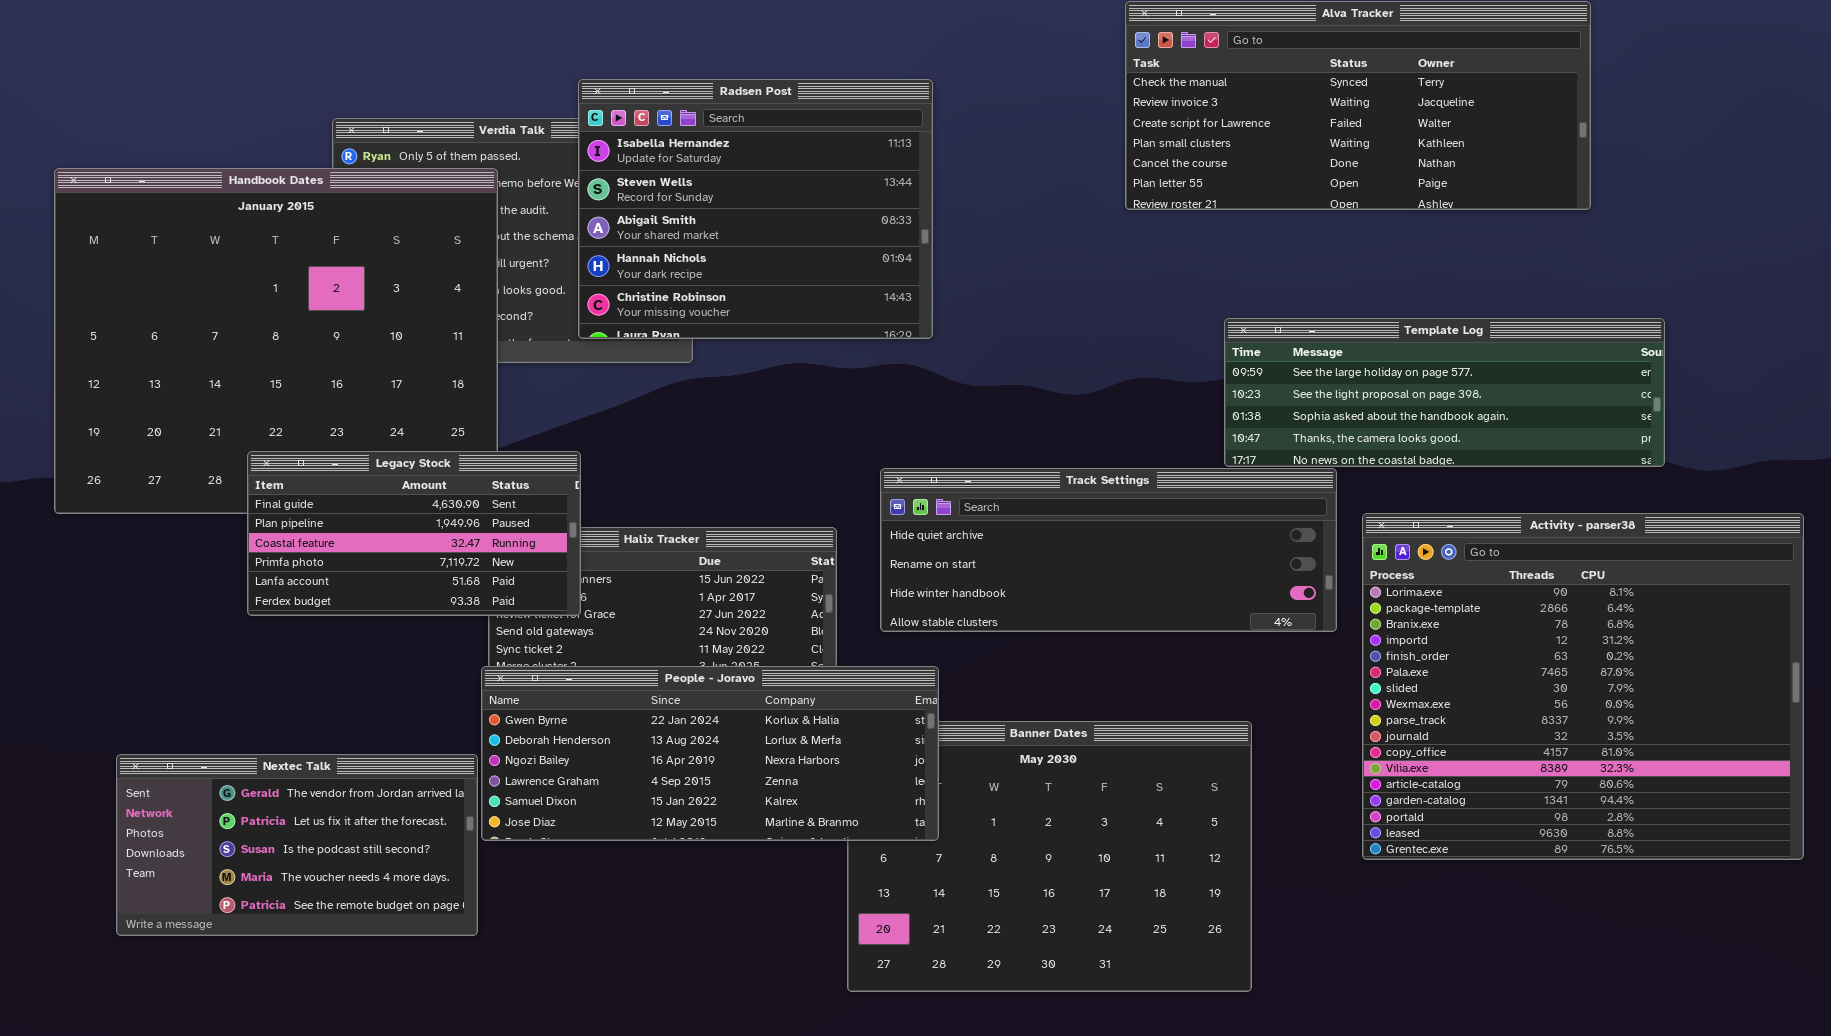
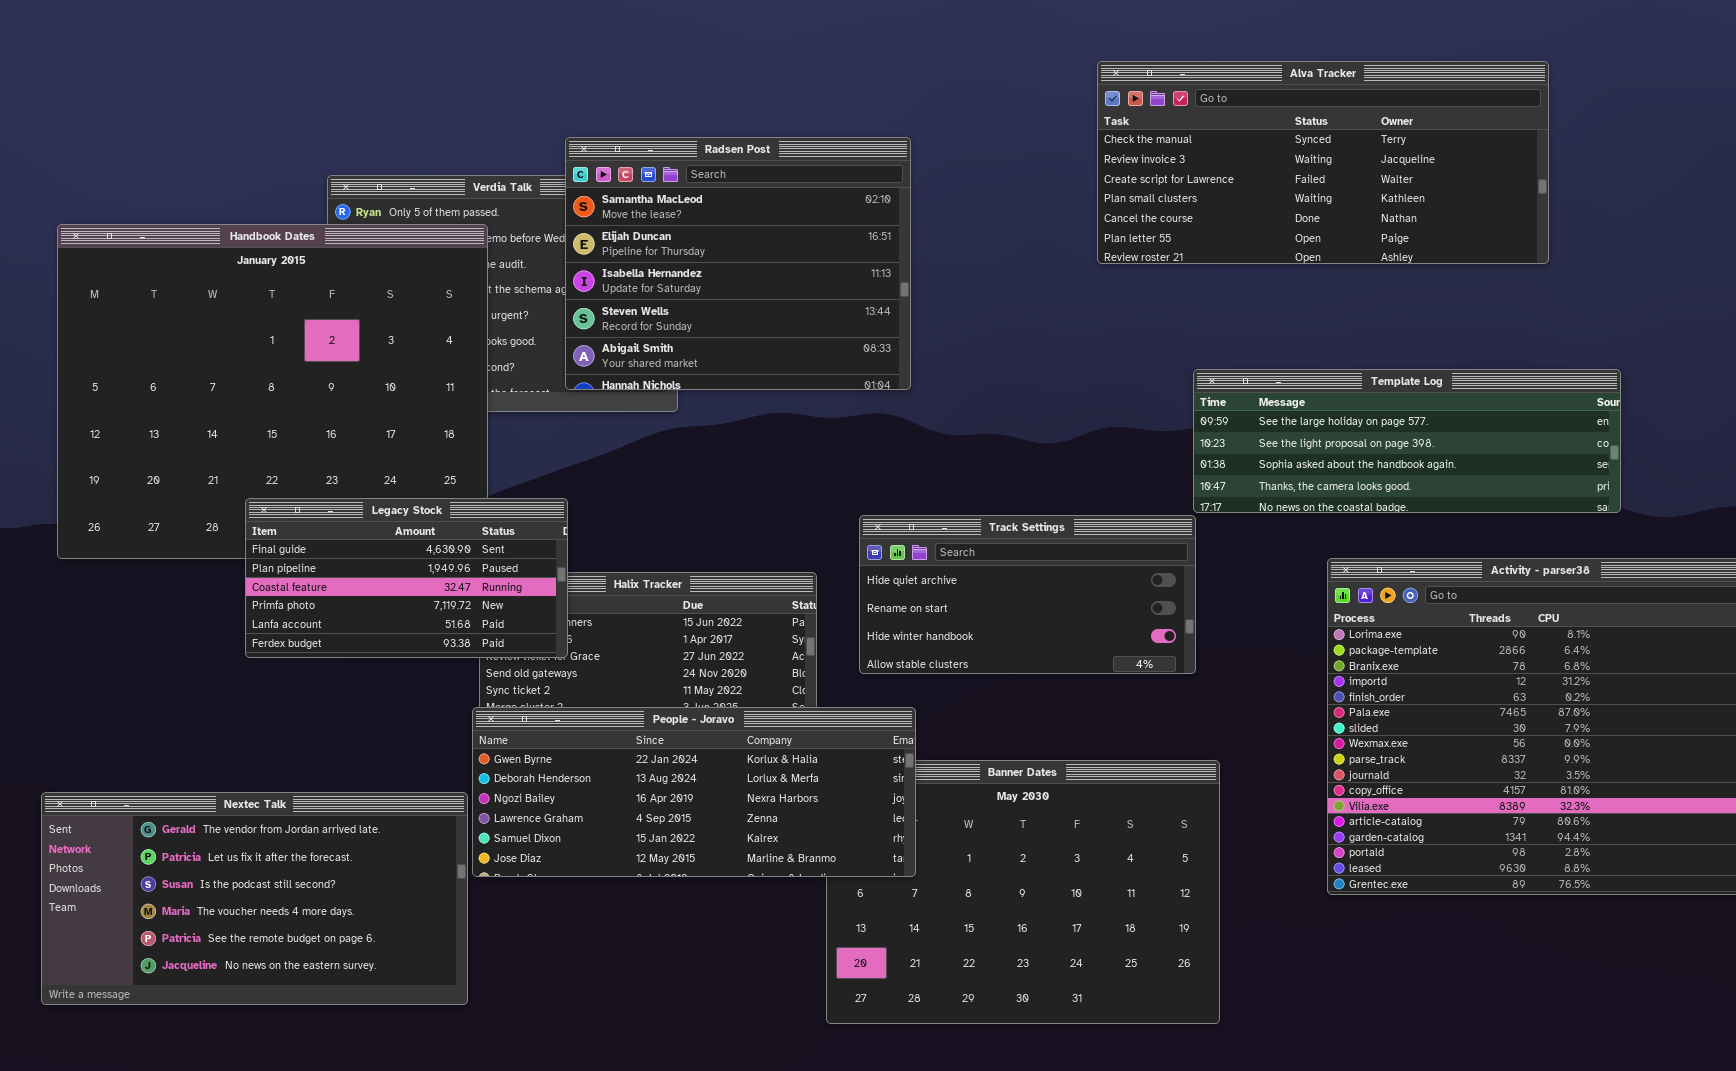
Radsen Post: [578,79,933,339] -> [565,137,911,390], scrolled up 2 rows
Track Settings: [880,468,1337,632] -> [859,515,1196,674], resized
Nextec Talk: [116,754,478,936] -> [41,792,468,1005], resized

